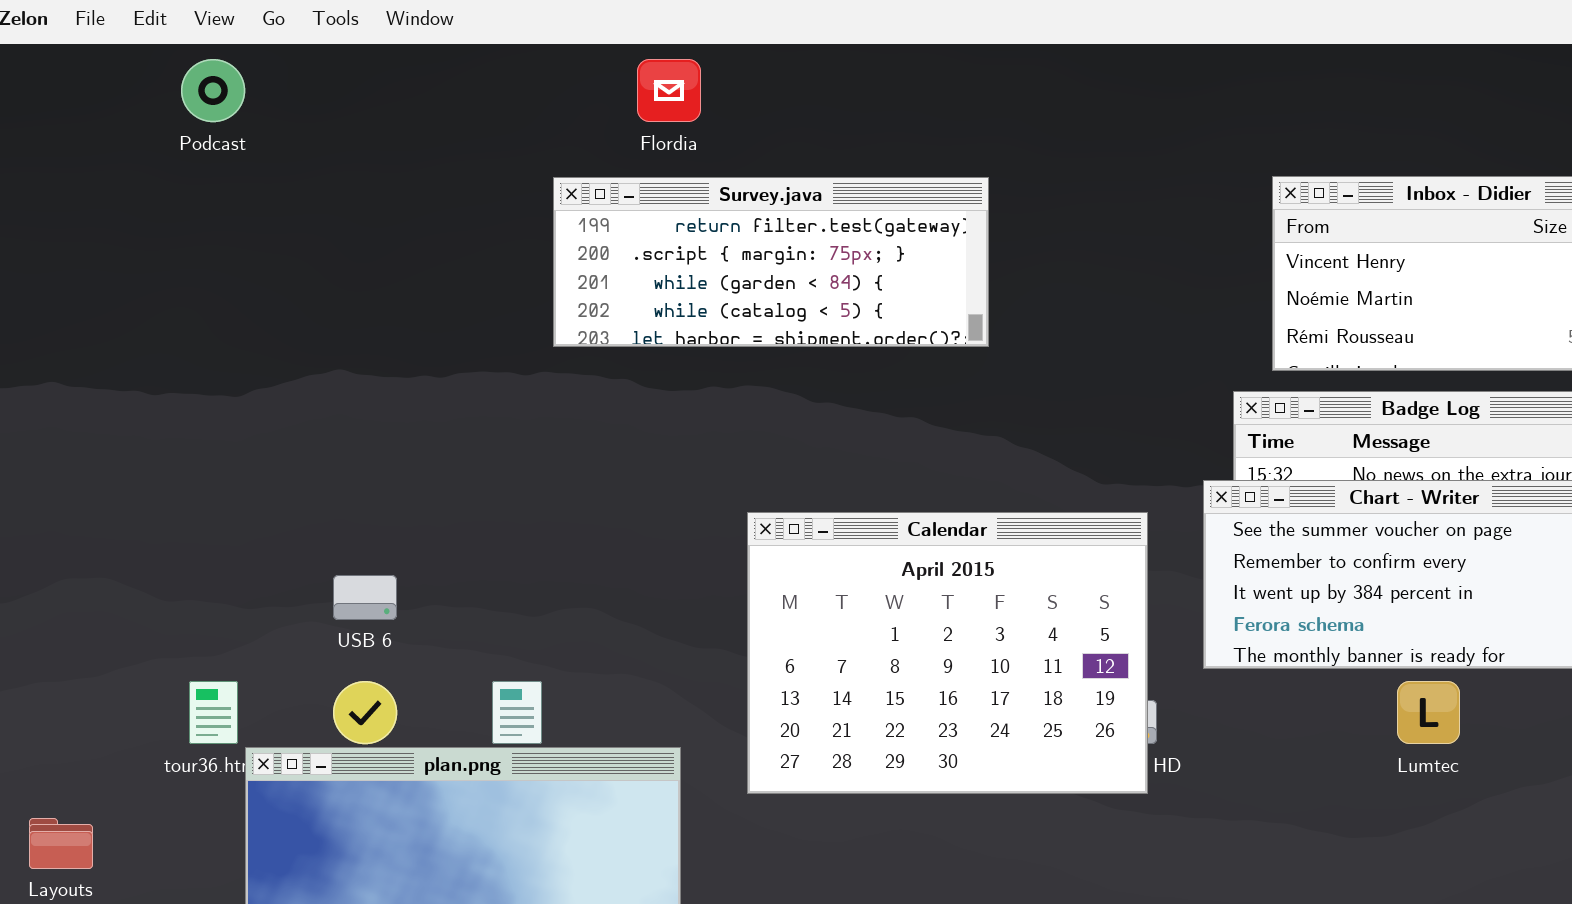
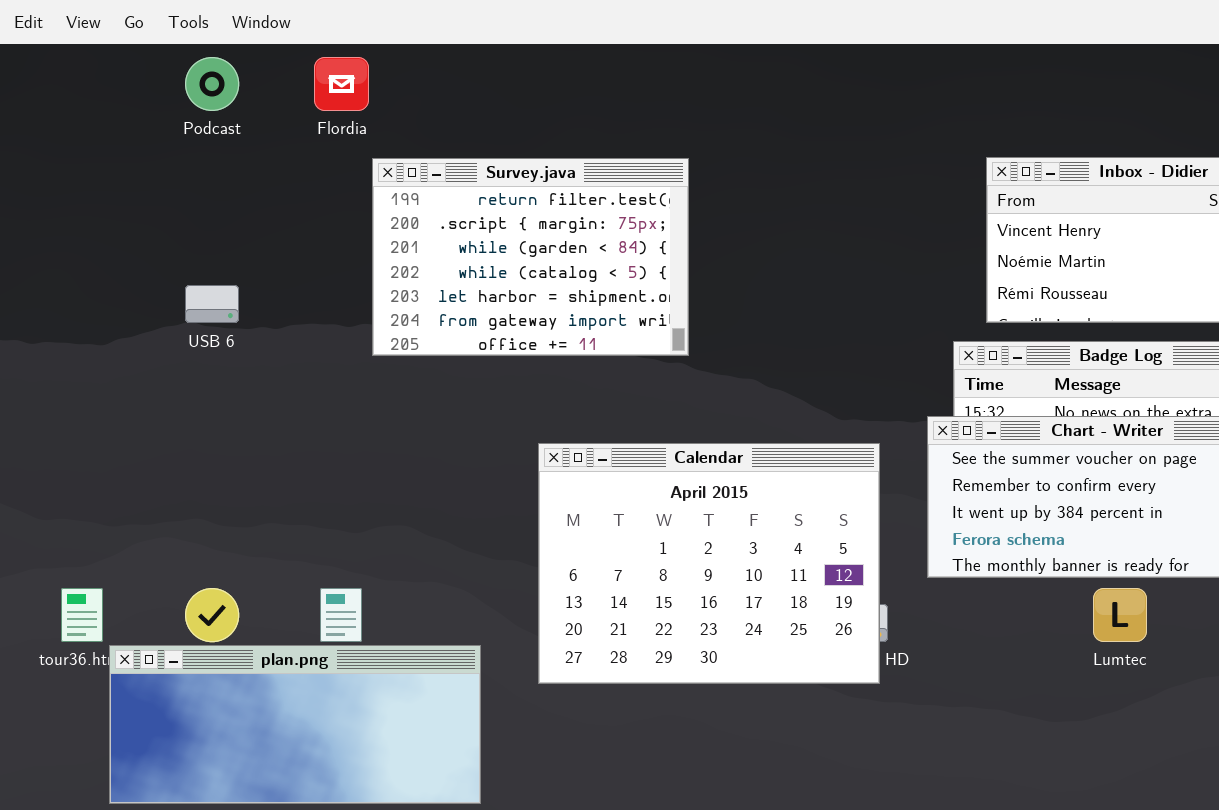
Podcast: [181,59,245,122] -> [185,57,239,111], moved
Flordia: [637,59,701,122] -> [314,57,369,111], moved
Survey.java: [553,177,989,347] -> [372,158,689,356], resized
USB 6: [333,575,397,620] -> [185,285,239,323], moved

